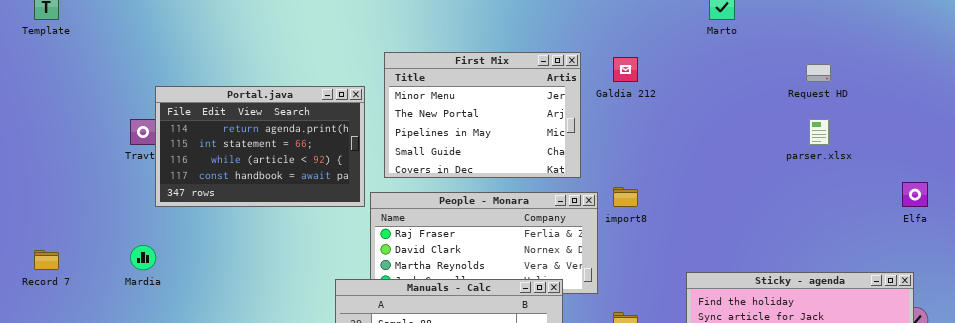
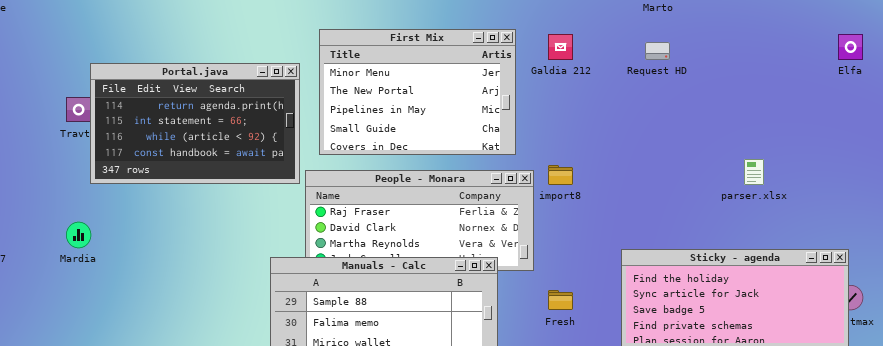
Request HD: [806,64,831,82] -> [645,42,670,60], moved
parser.xlsx: [809,119,829,145] -> [744,159,764,185], moved
Elfa: [902,182,928,207] -> [838,34,863,60], moved

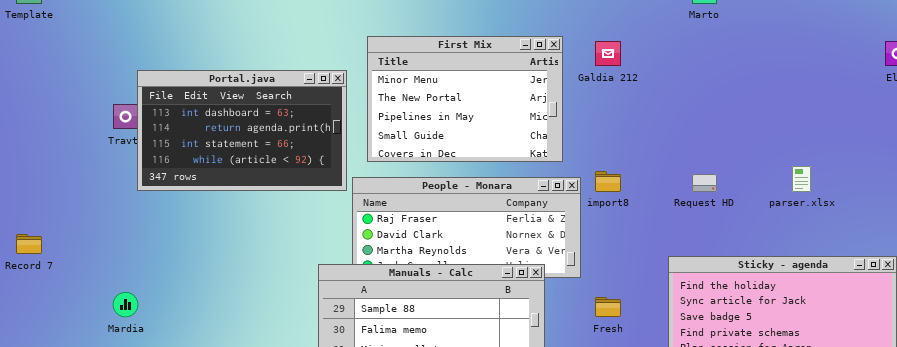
Request HD: [645,42,670,60] -> [692,174,717,192], moved
Portal.java: [90,63,300,184] -> [137,70,347,191], scrolled up 1 row
Mardia: [66,222,91,248] -> [113,292,138,317], moved

